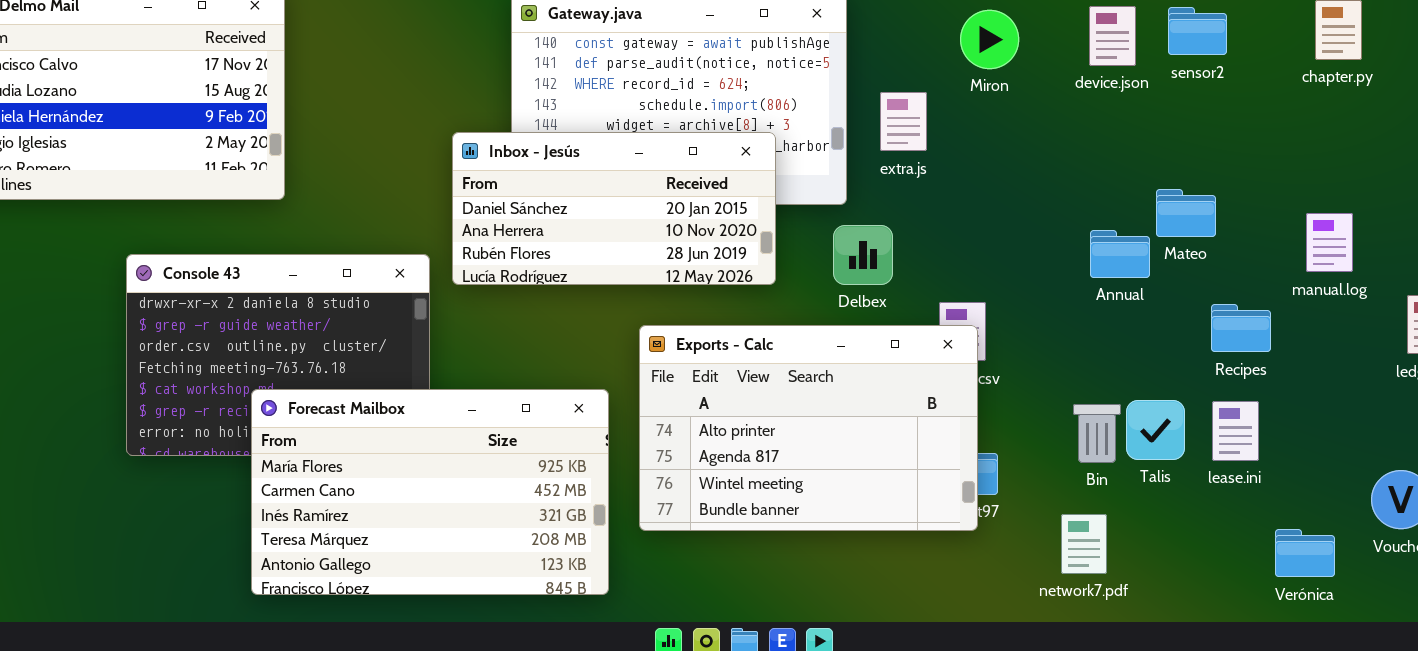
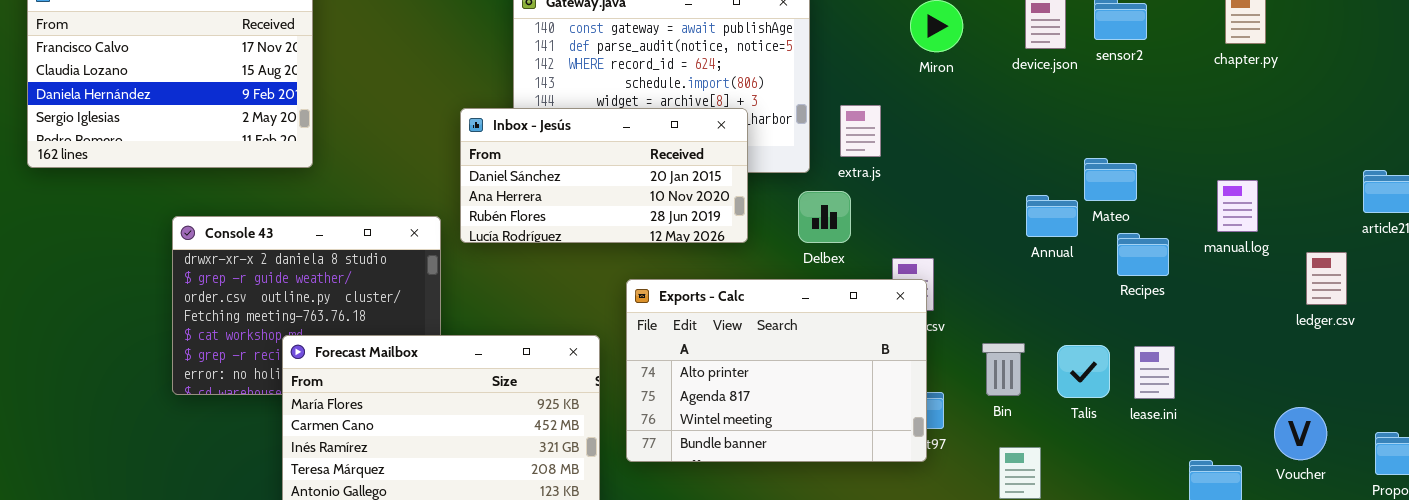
extra.js: [880,92,927,151] -> [840,105,881,157], moved
Recipes: [1211,304,1271,352] -> [1117,233,1169,276], moved
Bin: [1073,404,1121,463] -> [982,343,1025,396], moved

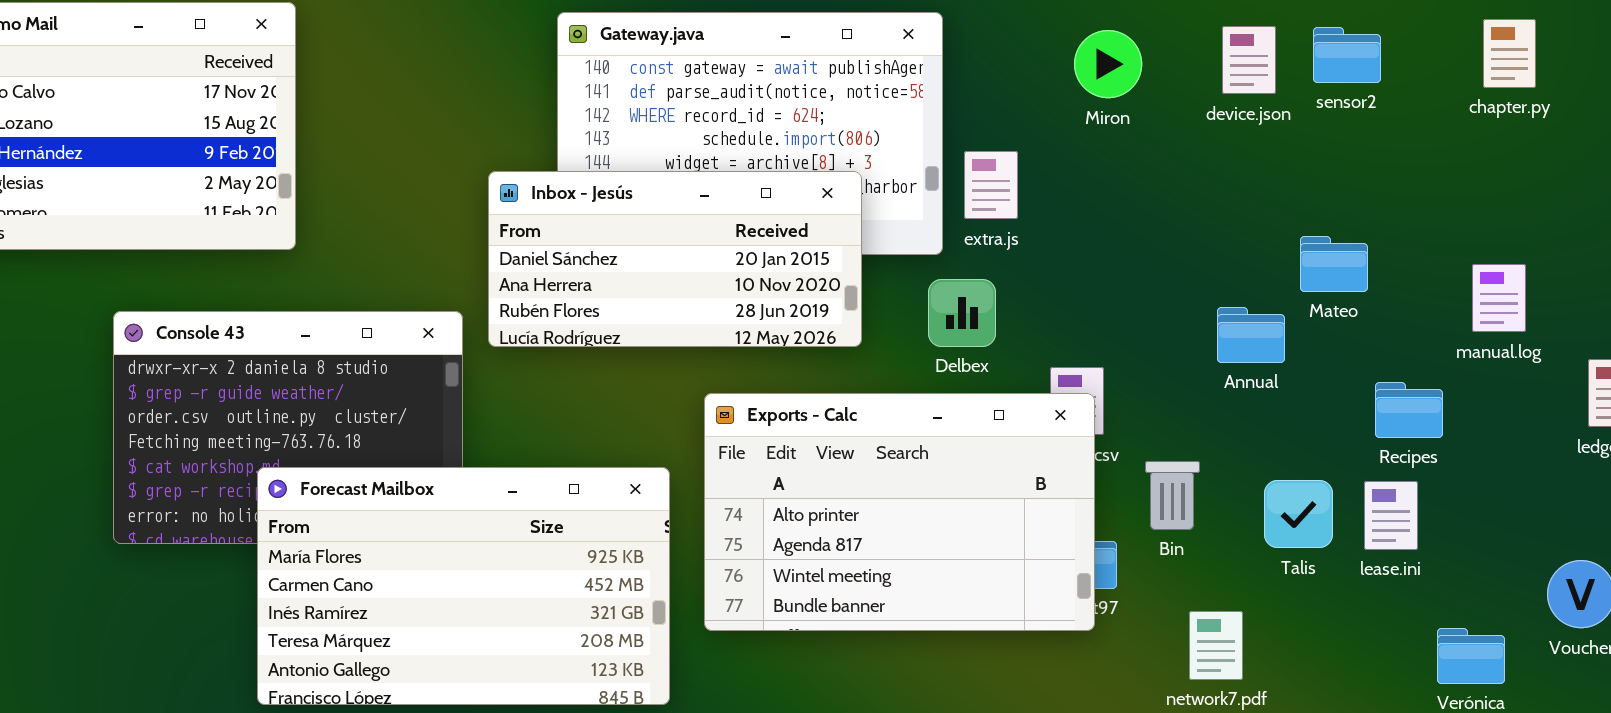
extra.js: [840,105,881,157] -> [964,151,1018,219], moved
Annual: [1026,195,1078,237] -> [1217,307,1285,363], moved
Recipes: [1117,233,1169,276] -> [1375,382,1443,438], moved
Bin: [982,343,1025,396] -> [1145,461,1200,530], moved

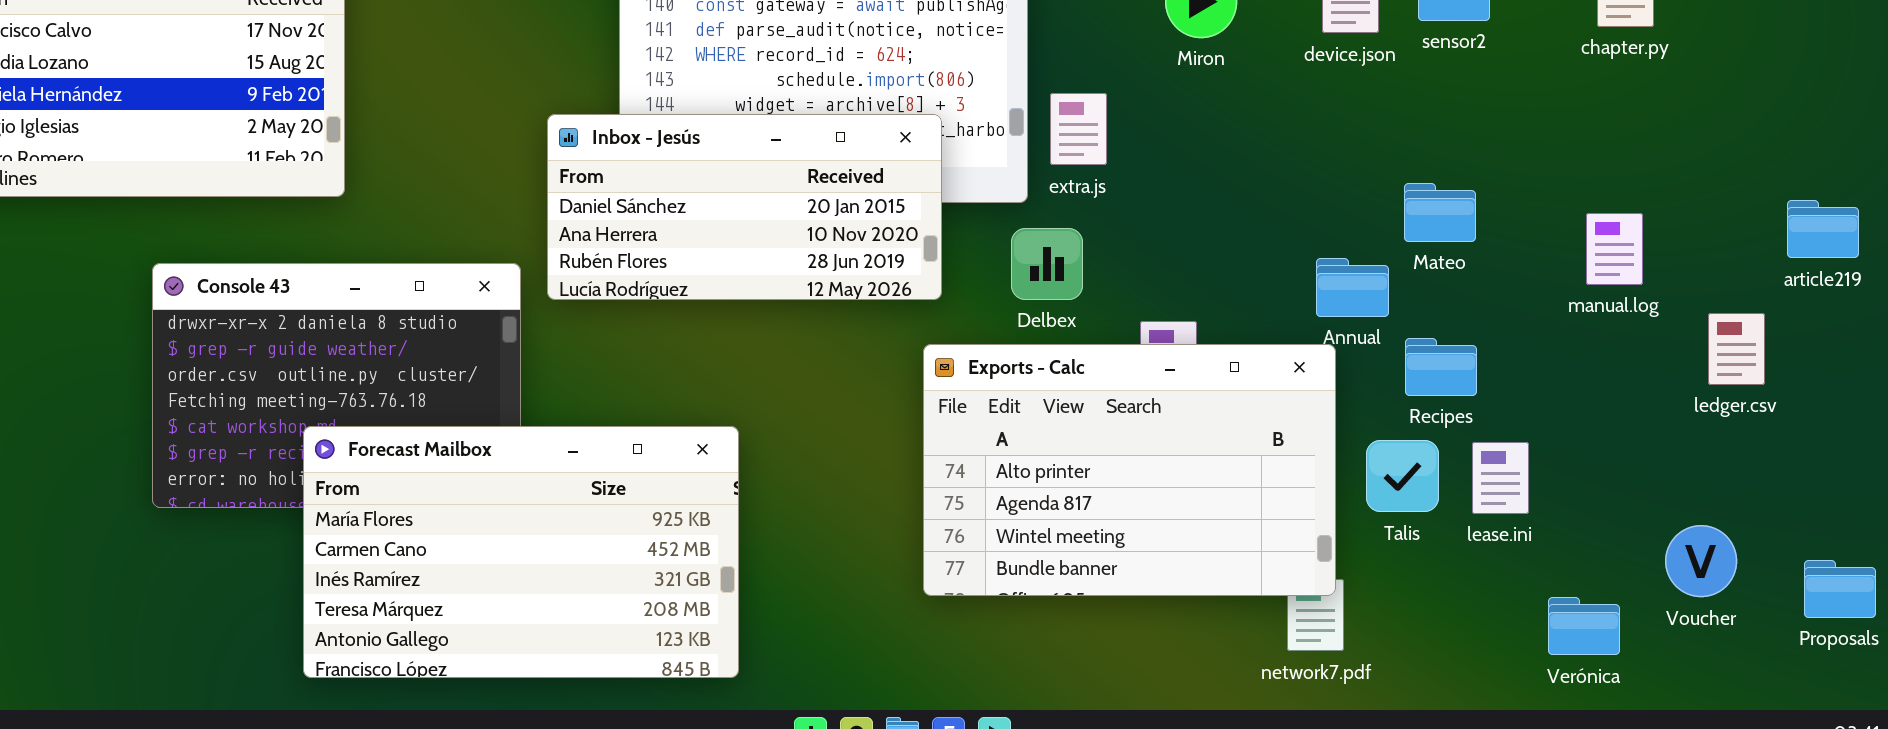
Recipes: [1375,382,1443,438] -> [1405,338,1477,396], moved
Exports - Calc: [704,393,1095,631] -> [923,344,1336,596], moved

